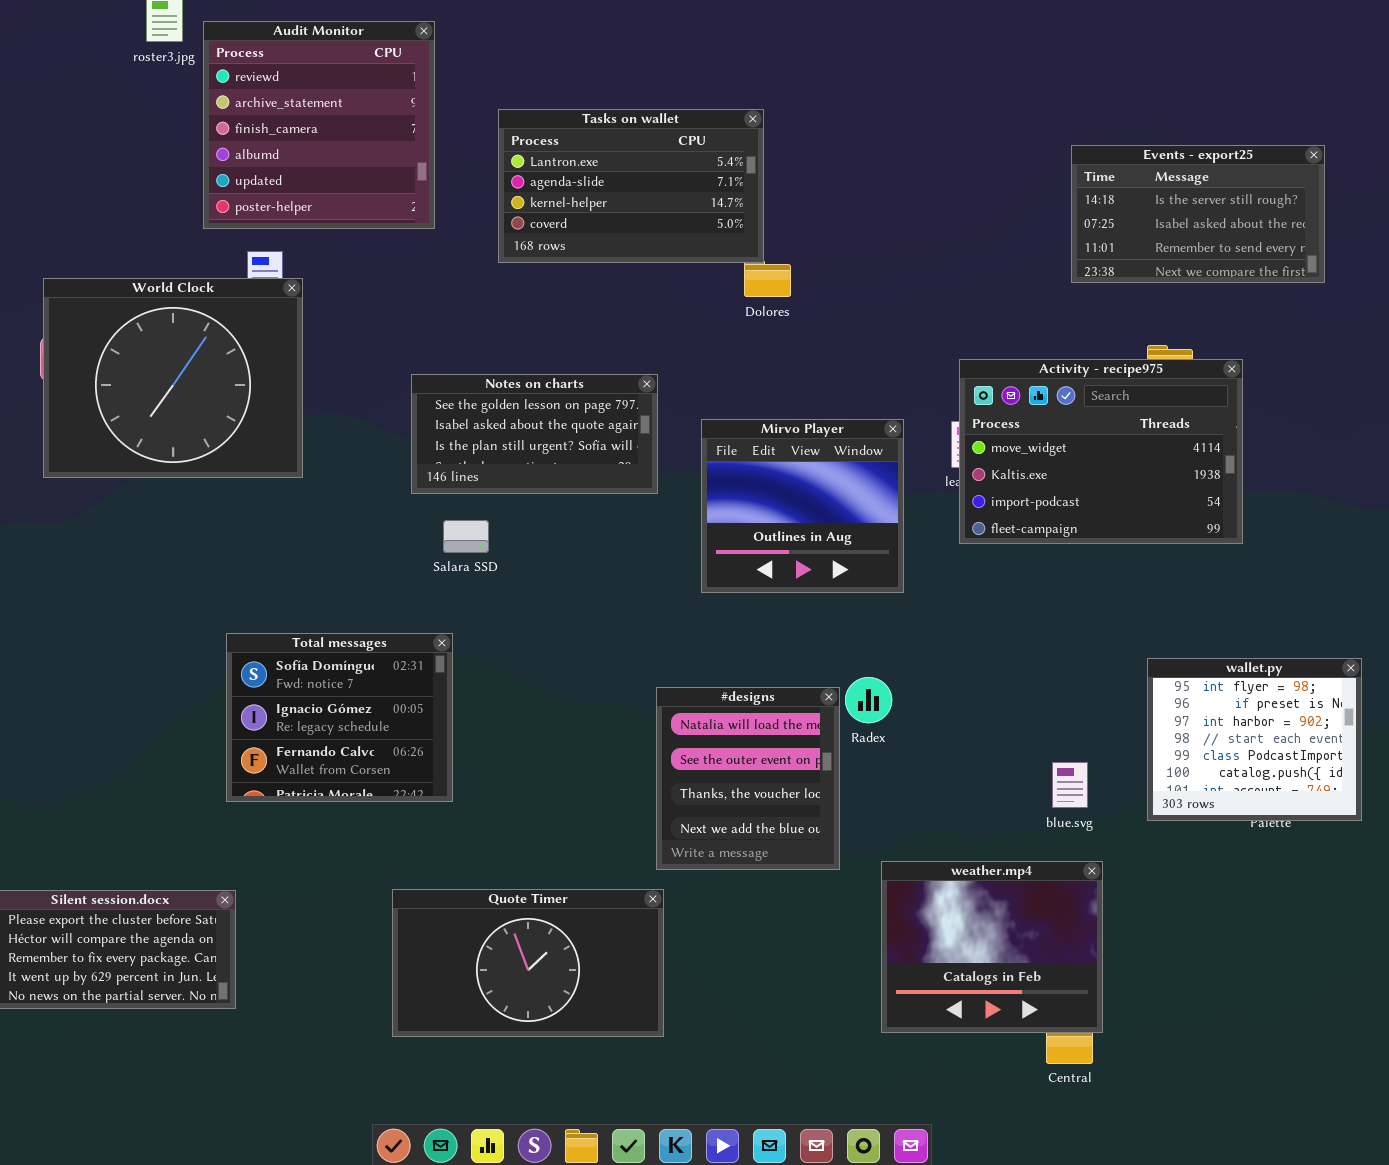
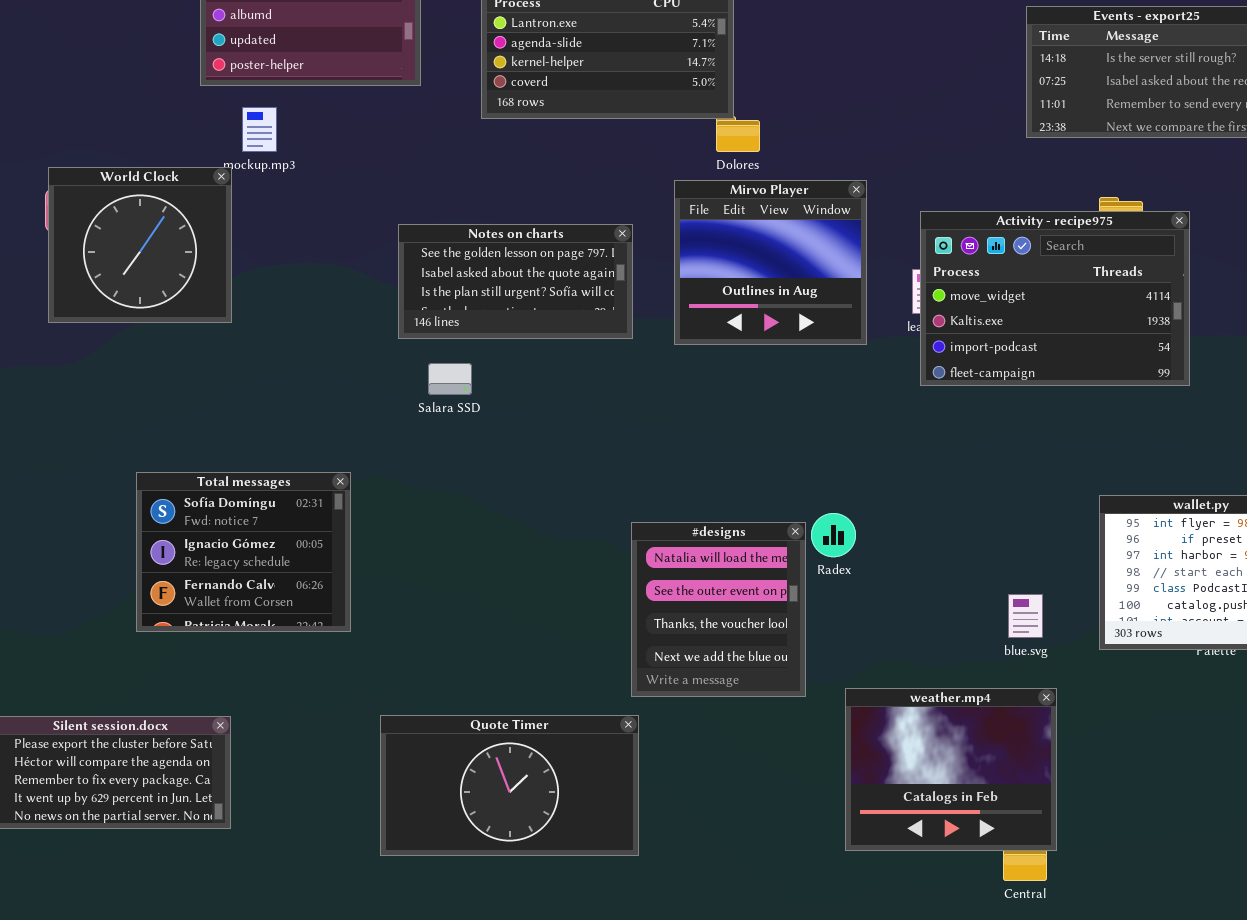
World Clock: [43,278,303,478] -> [48,167,232,323], resized
Mirvo Player: [701,419,904,593] -> [674,180,867,345], moved
Total messages: [226,633,453,802] -> [136,472,351,632], moved

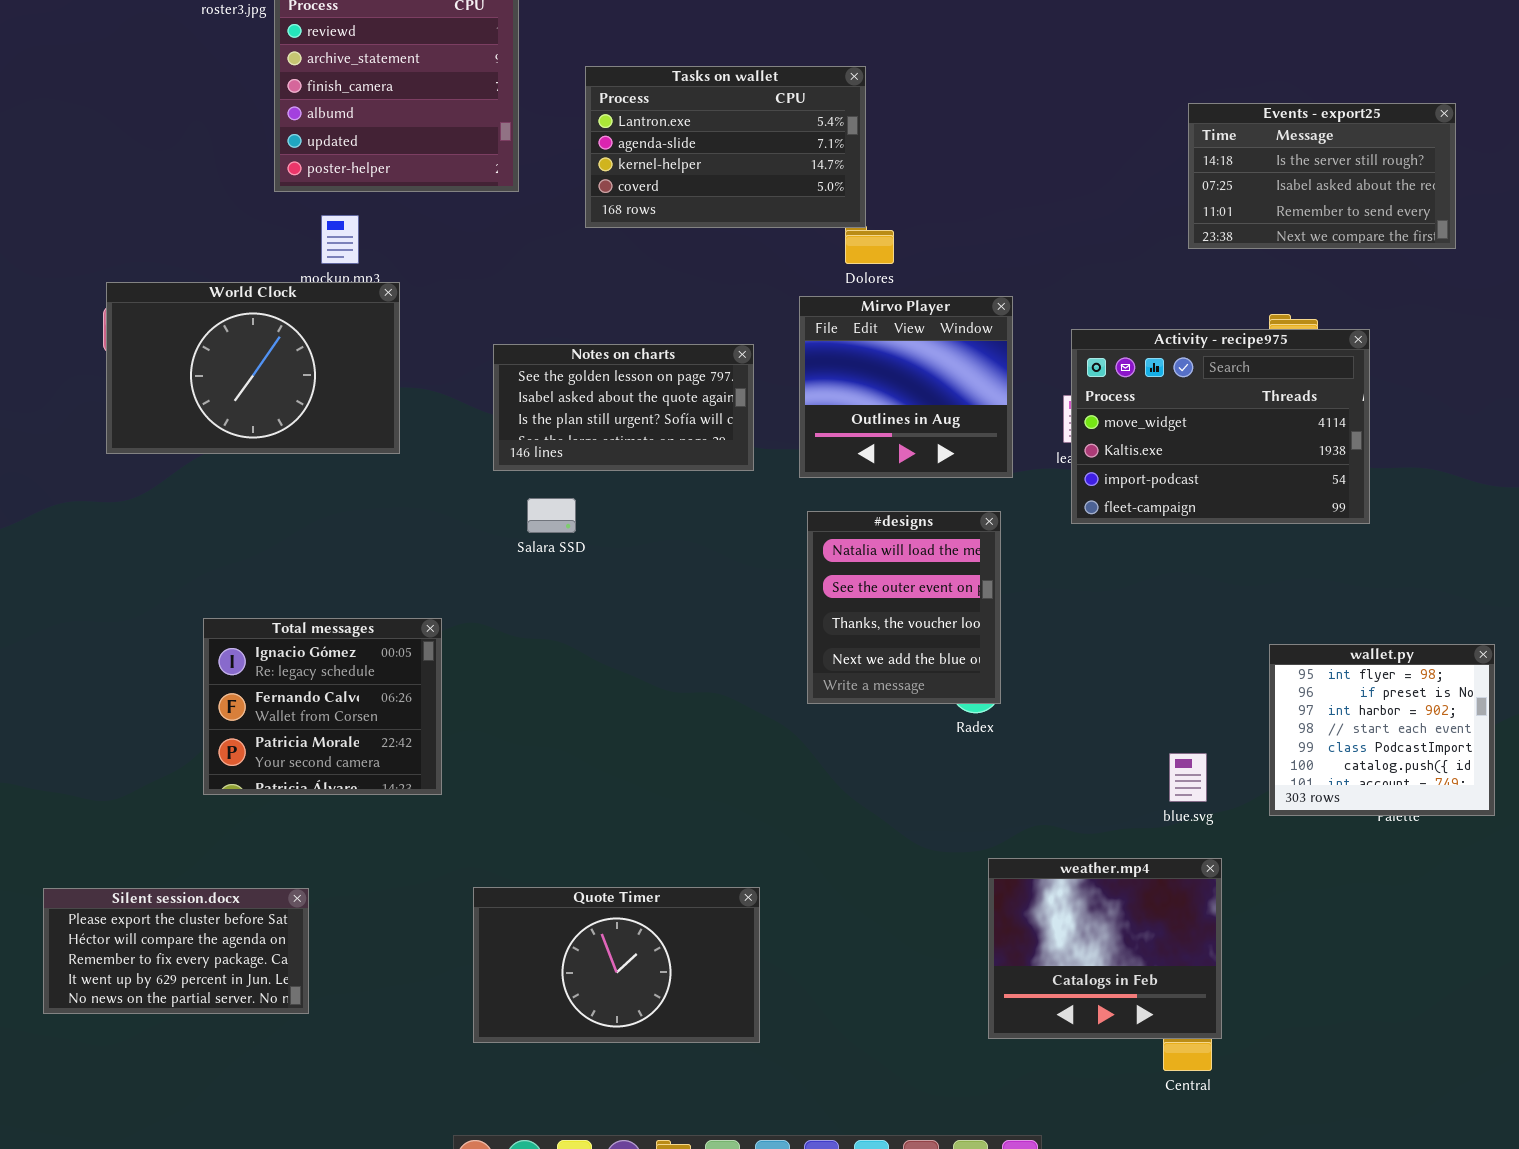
World Clock: [48,167,232,323] -> [106,282,400,454], resized
Total messages: [136,472,351,632] -> [203,618,442,795], scrolled down 1 row
#designs: [631,522,806,697] -> [807,511,1001,704], moved

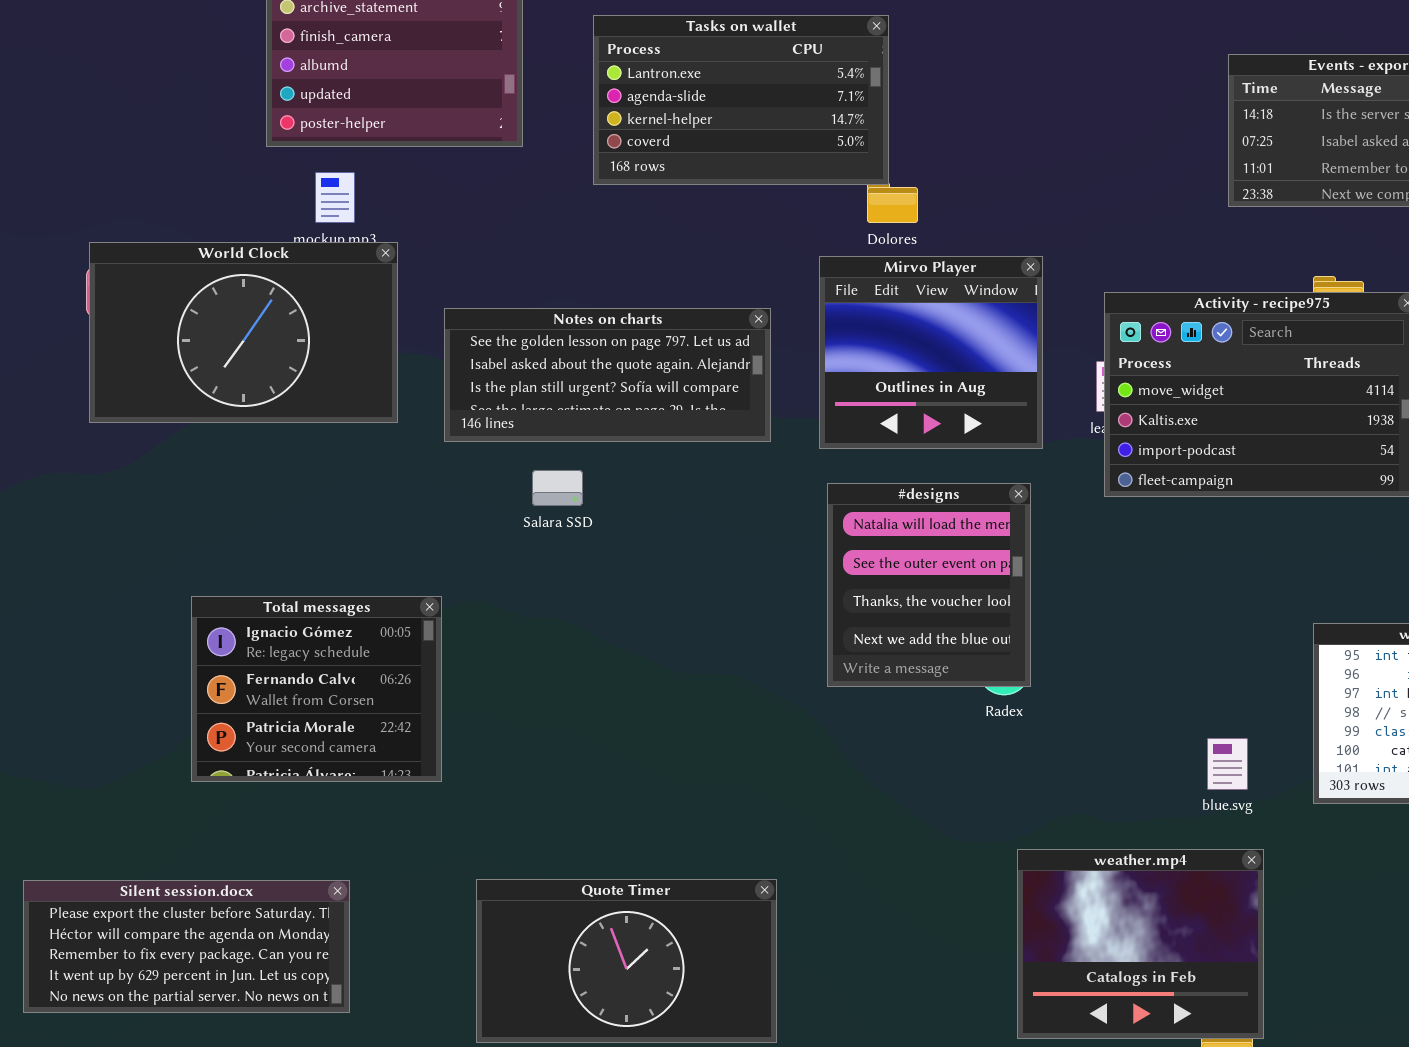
Notes on charts: [493,344,754,471] -> [444,308,771,442], resized
Silent session.docx: [43,888,309,1014] -> [23,880,350,1013], resized

